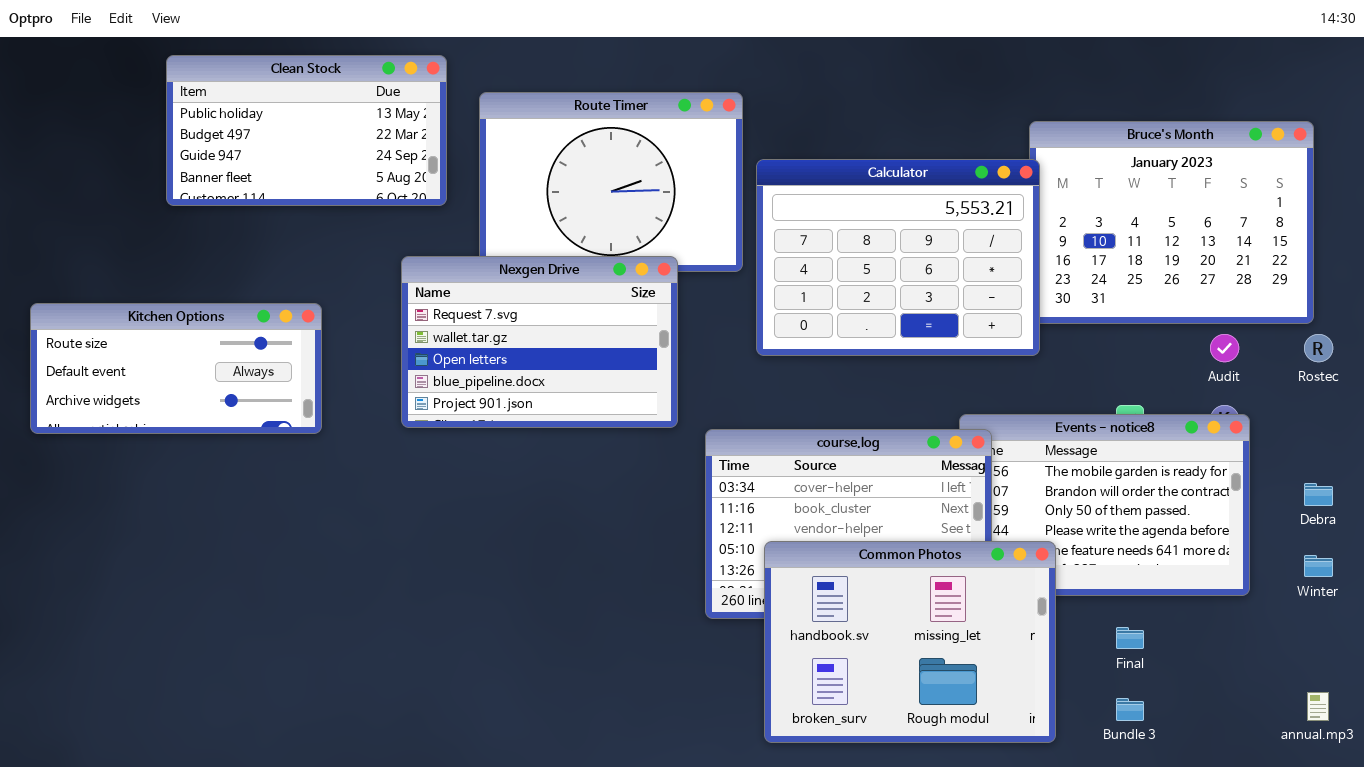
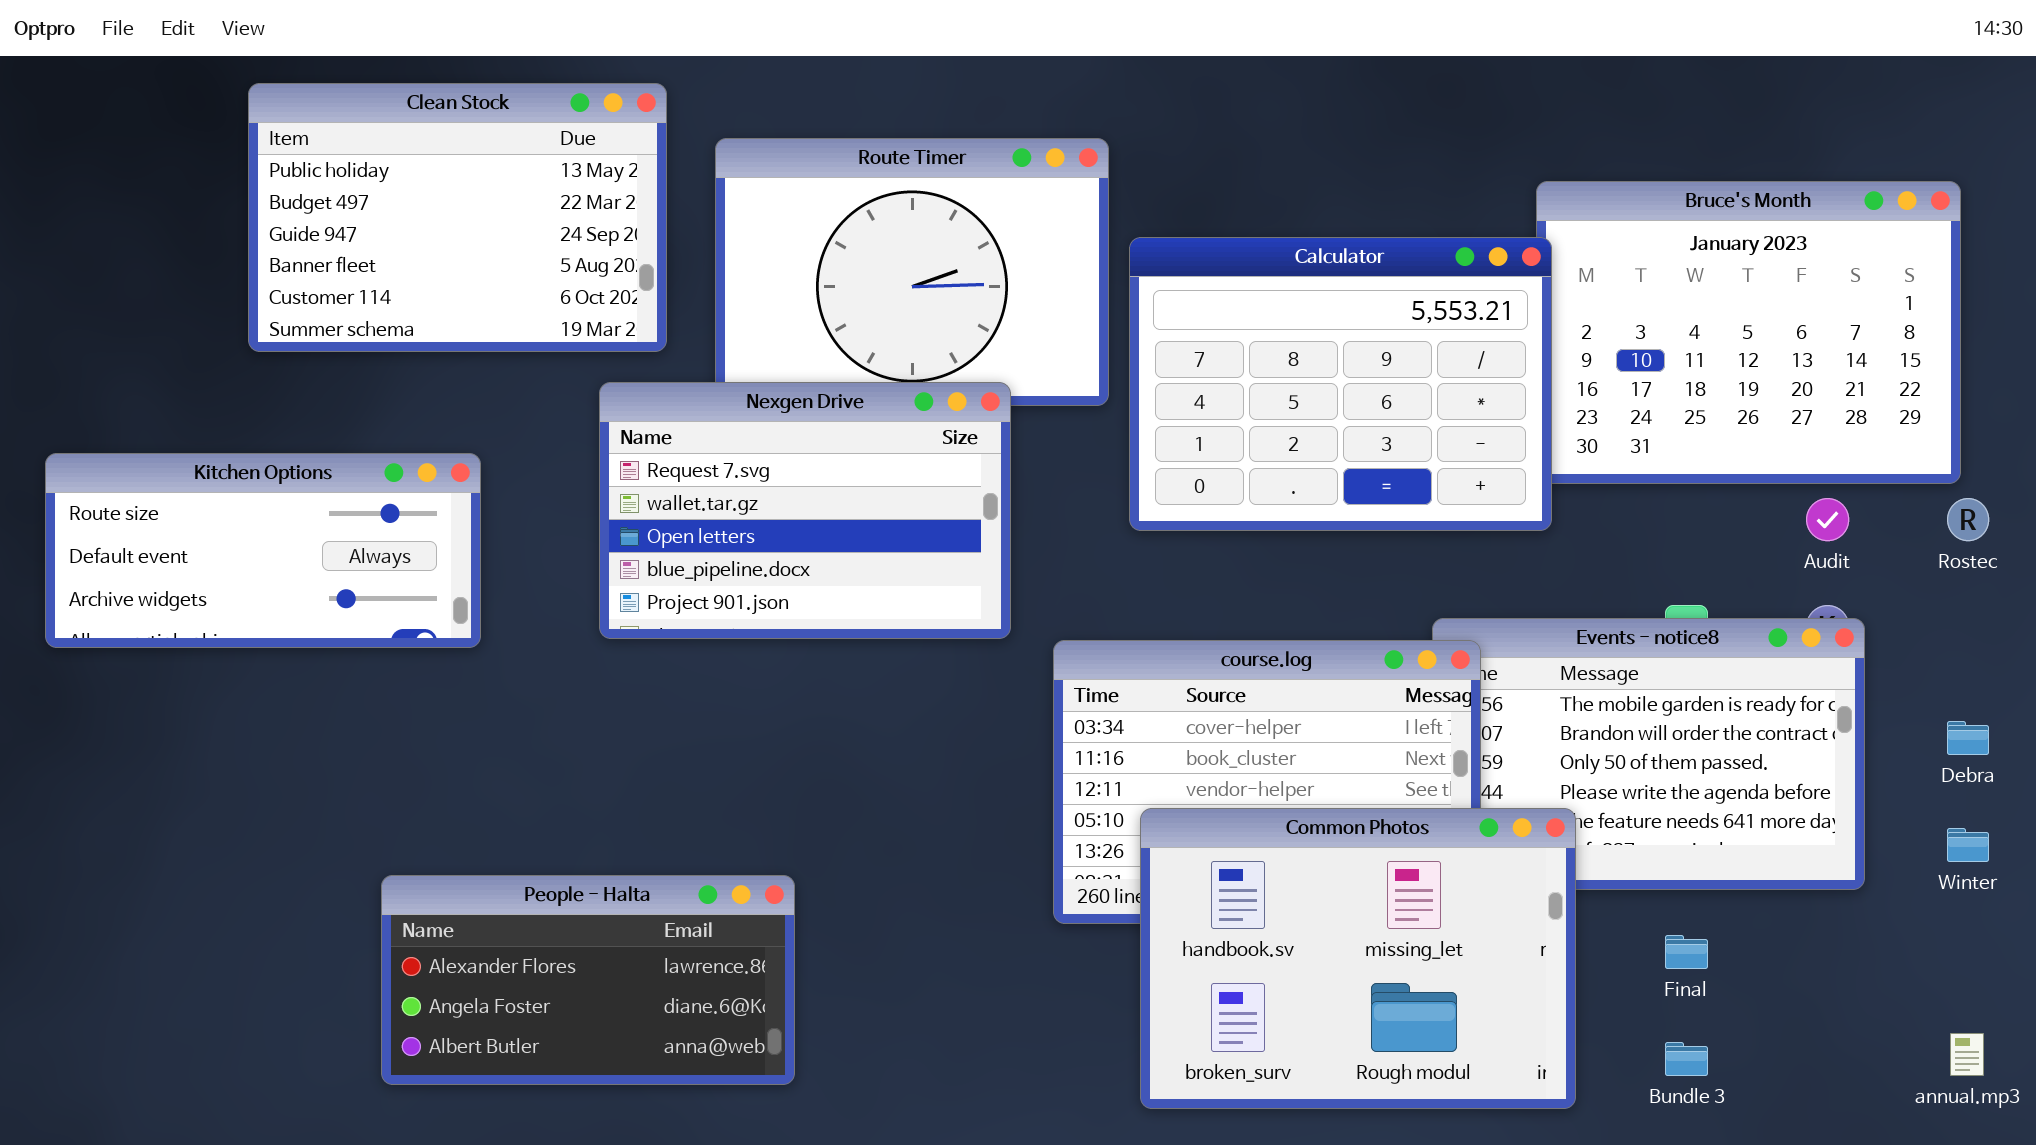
Clean Stock: [166,55,447,206] -> [248,83,667,352], resized
People - Halta: none -> [381,875,795,1085], opened

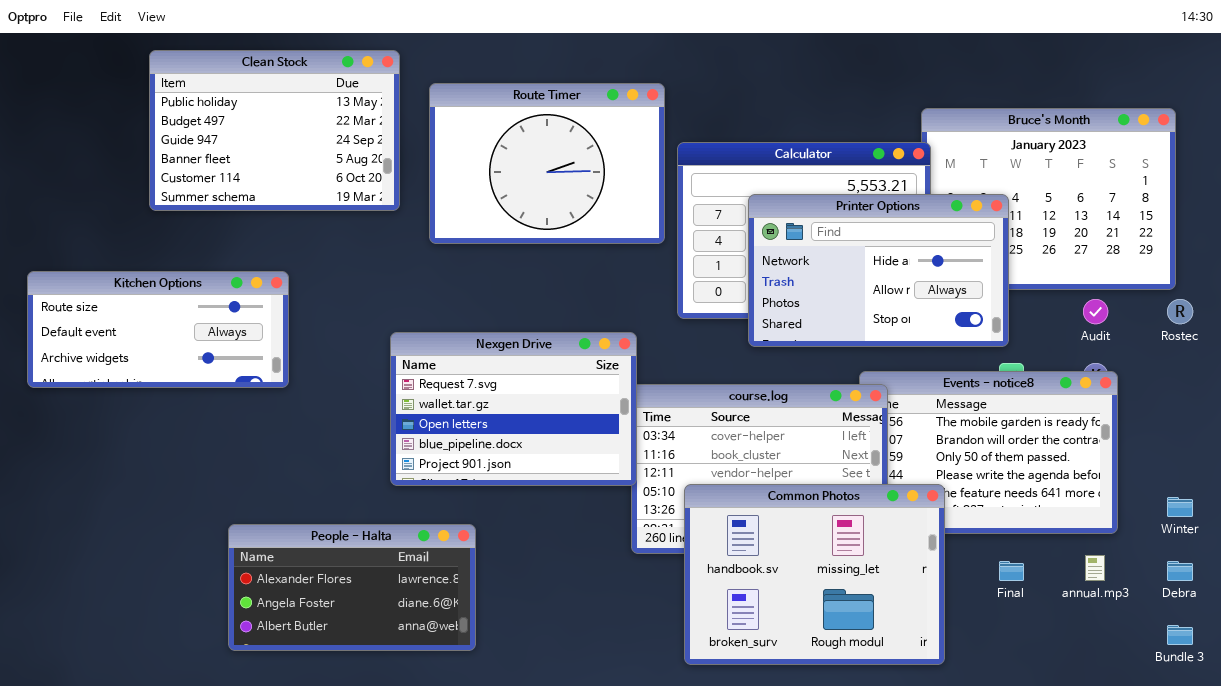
Printer Options: none -> [748,194,1009,347], opened
Nexgen Drive: [599,382,1011,639] -> [390,332,637,486], moved
Debra: [1947,721,1989,755] -> [1167,561,1193,581], moved
annual.mp3: [1950,1033,1984,1076] -> [1085,555,1105,581], moved
Bundle 3: [1665,1042,1708,1076] -> [1167,625,1193,645], moved

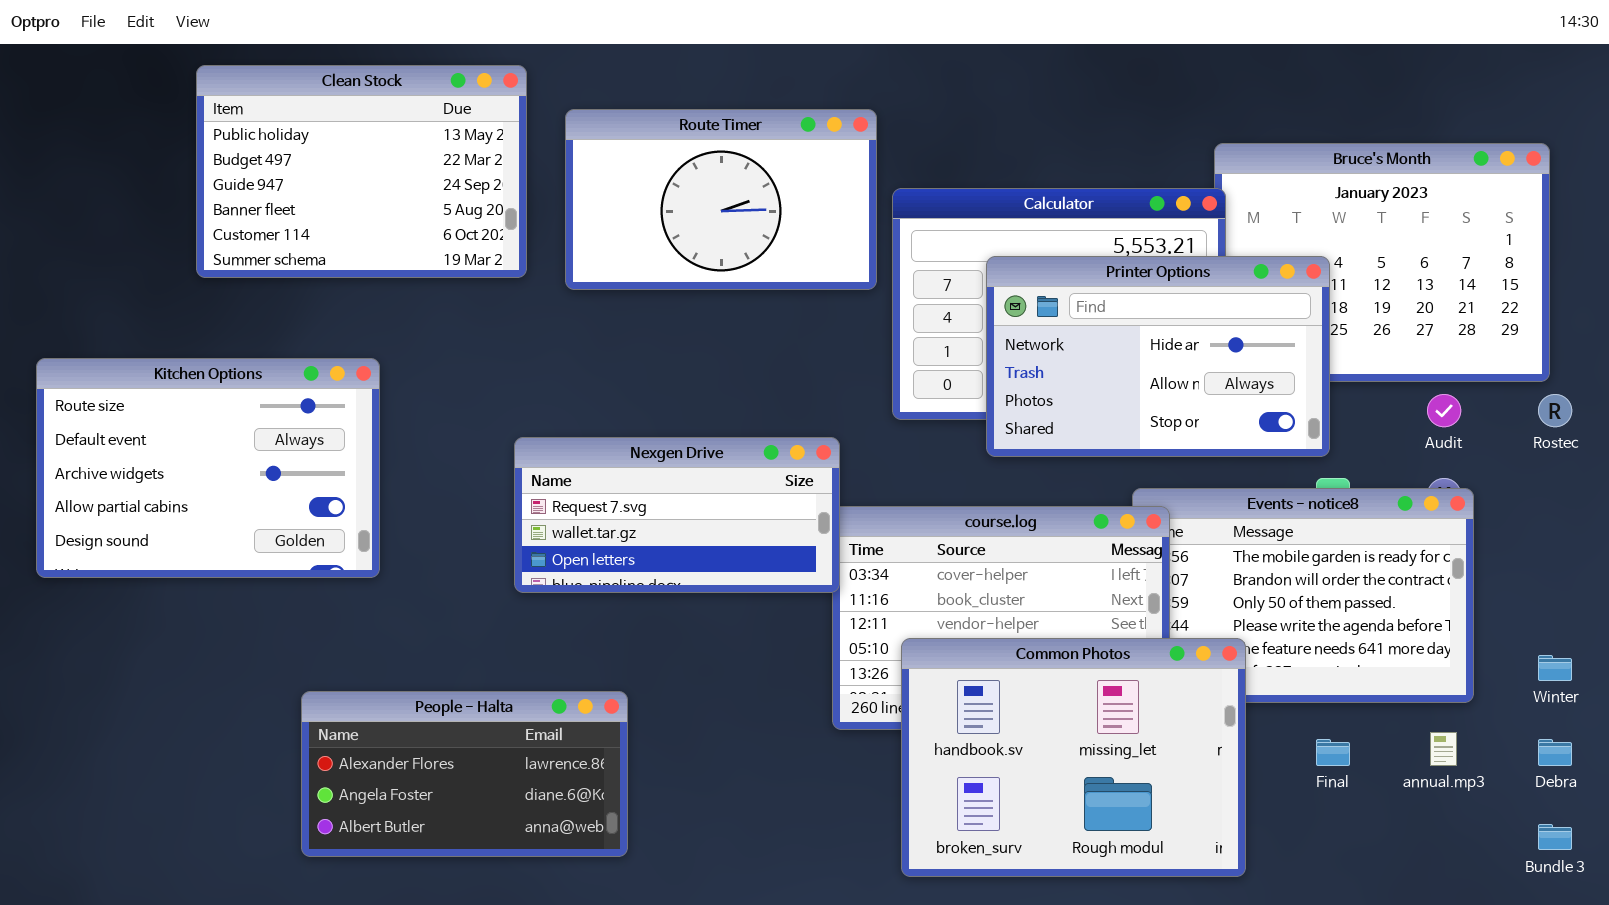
Route Timer: [429,83,665,244] -> [565,109,877,290], resized
Kitchen Options: [27,271,289,388] -> [36,358,380,578], resized
Nexgen Drive: [390,332,637,486] -> [514,437,840,593], resized

